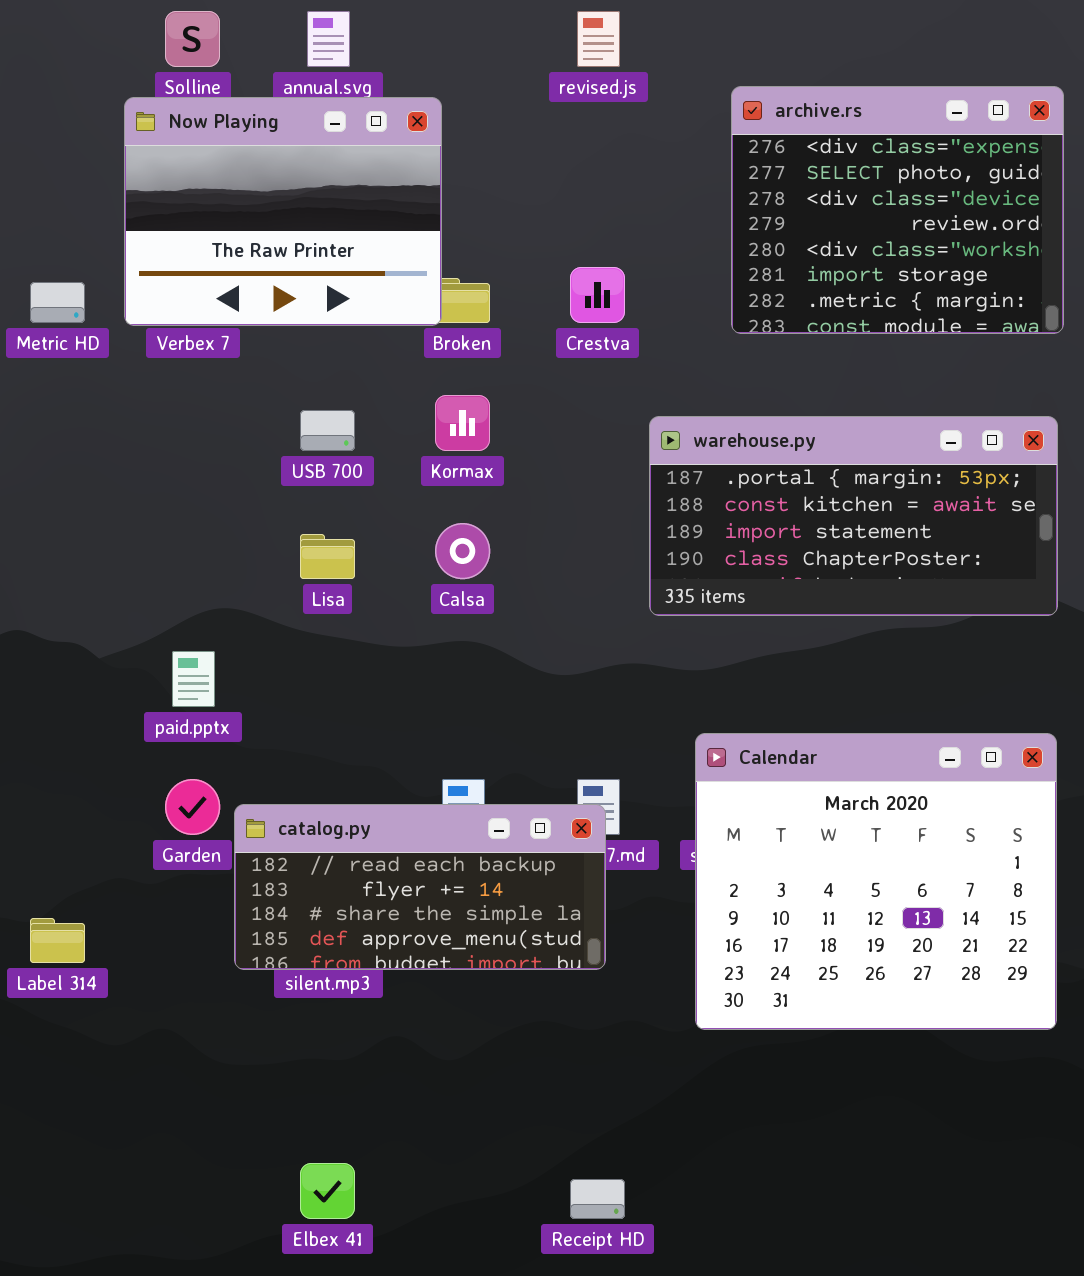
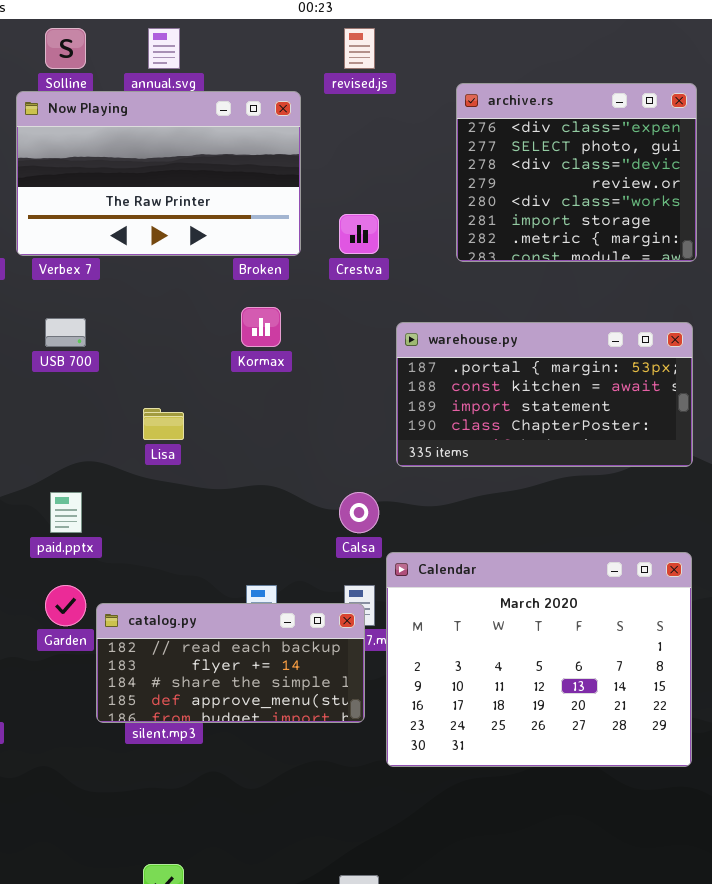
Now Playing: [124,97,442,326] -> [16,91,301,256], resized
USB 700: [300,410,355,451] -> [45,318,86,347], moved
Calsa: [435,523,490,579] -> [339,492,379,533], moved
Calendar: [695,733,1057,1030] -> [386,552,692,767], resized

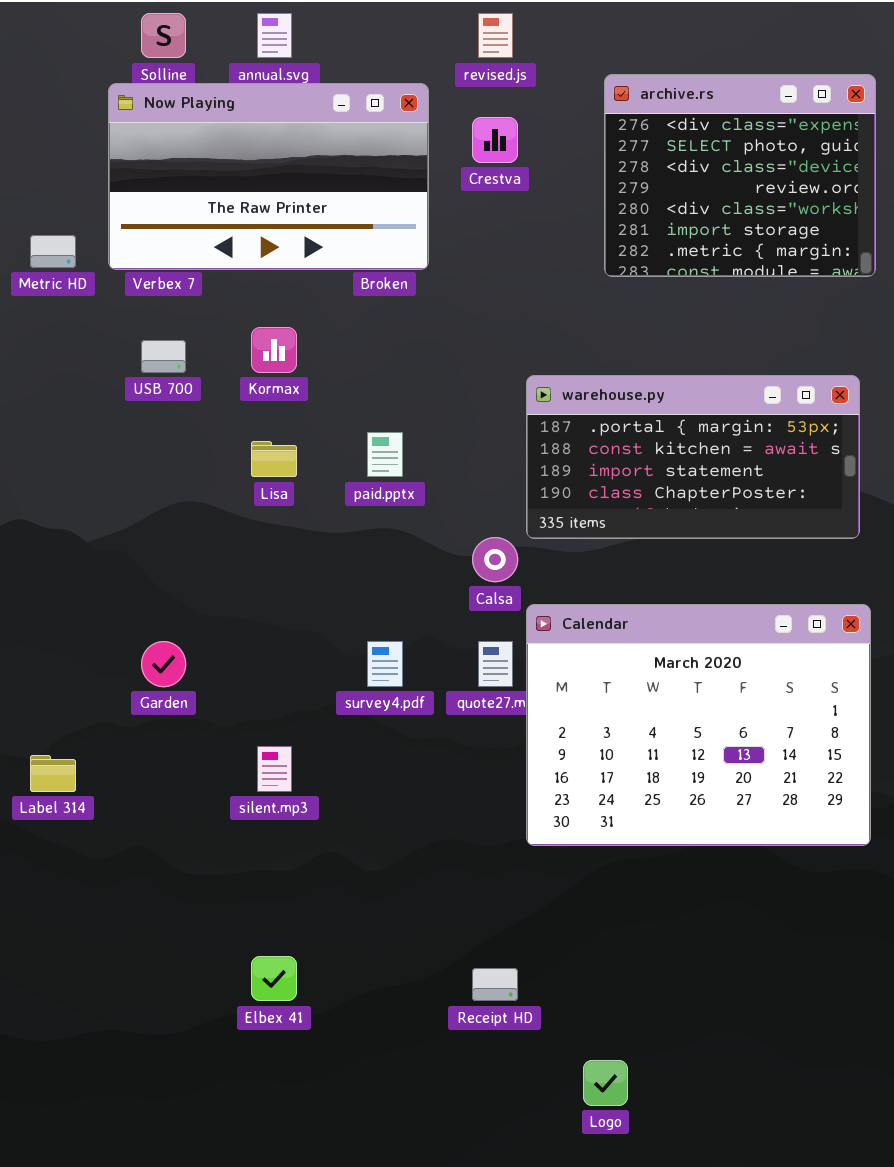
Crestva: [339,214,379,254] -> [472,117,518,163], moved
Kormax: [241,307,281,347] -> [251,327,297,373], moved
warehouse.py: [396,322,693,467] -> [526,375,860,539], moved
paid.pptx: [50,492,82,533] -> [367,432,403,477], moved
catalog.py: [96,603,365,723] -> none, closed

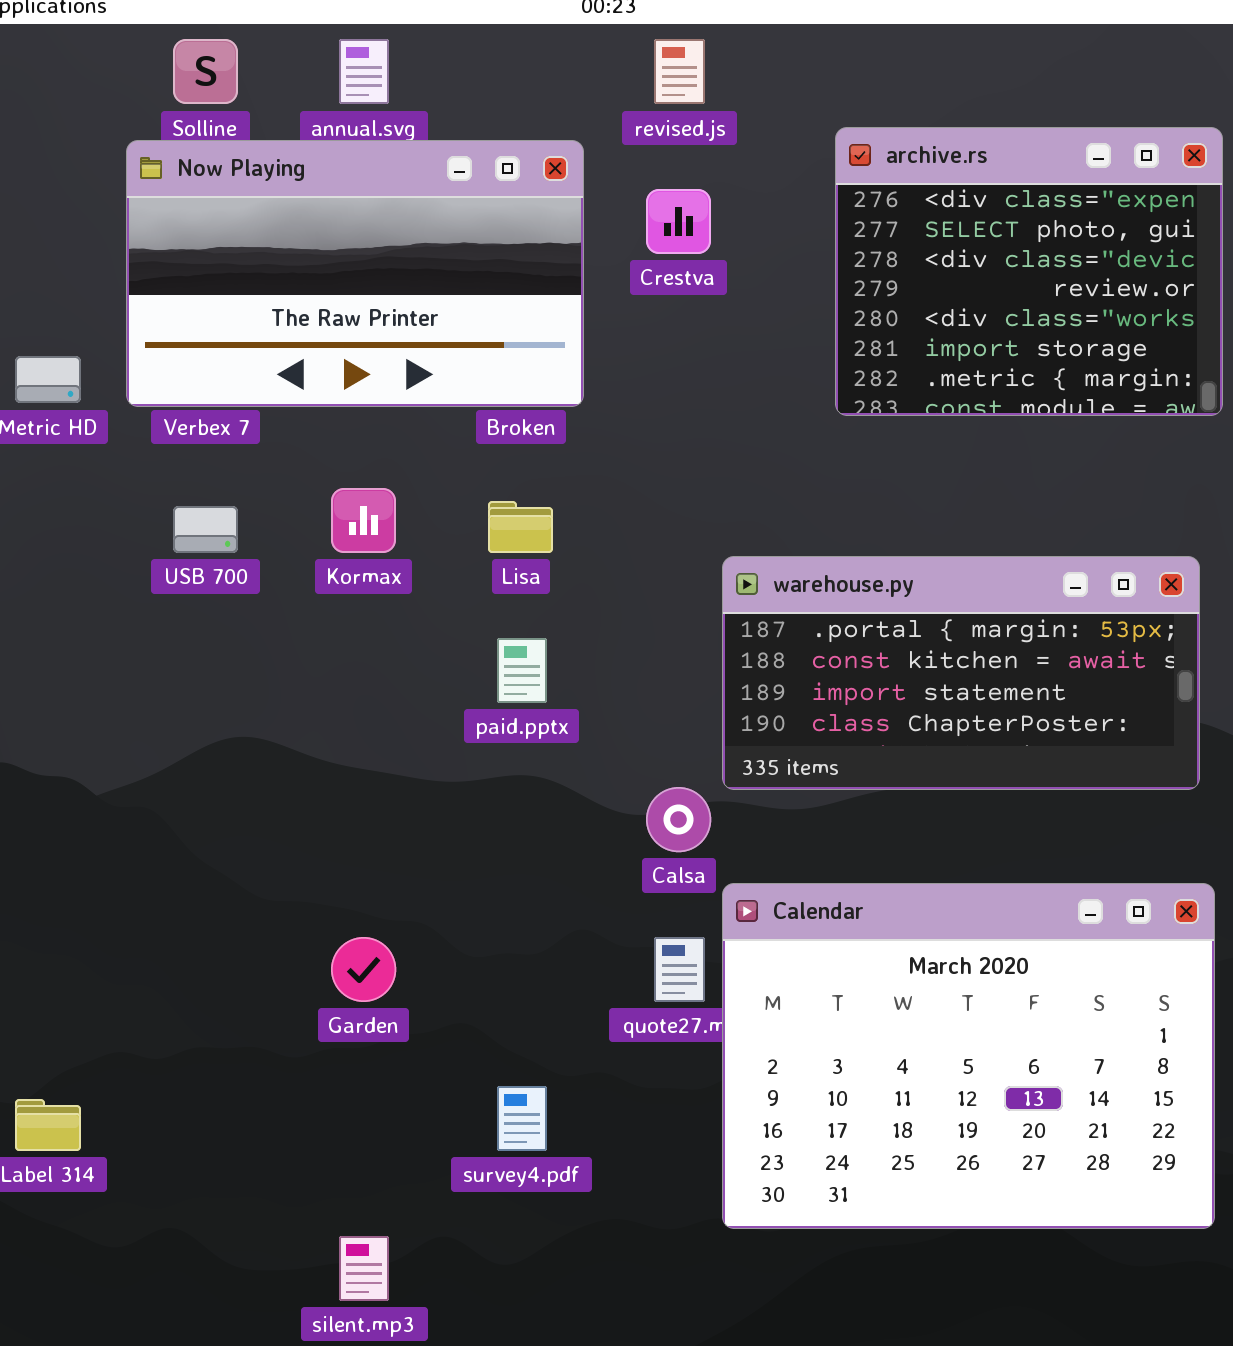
Lisa: [251,441,297,477] -> [488,501,553,553], moved
Garden: [141,641,186,687] -> [331,937,396,1002], moved
survey4.pdf: [367,641,403,687] -> [497,1086,547,1151], moved
silent.mp3: [257,746,292,792] -> [339,1236,389,1301], moved

